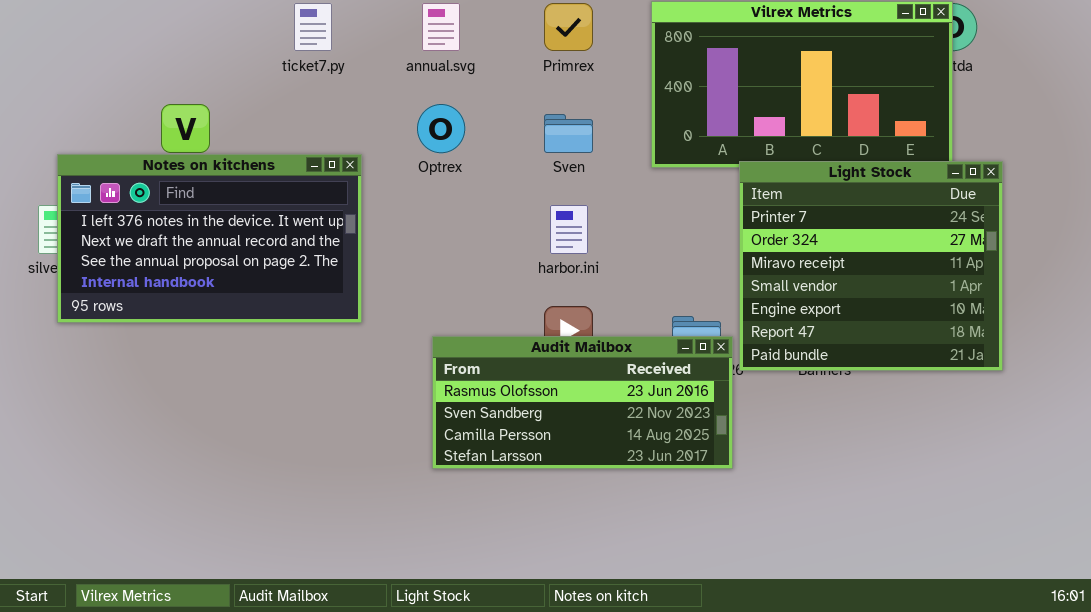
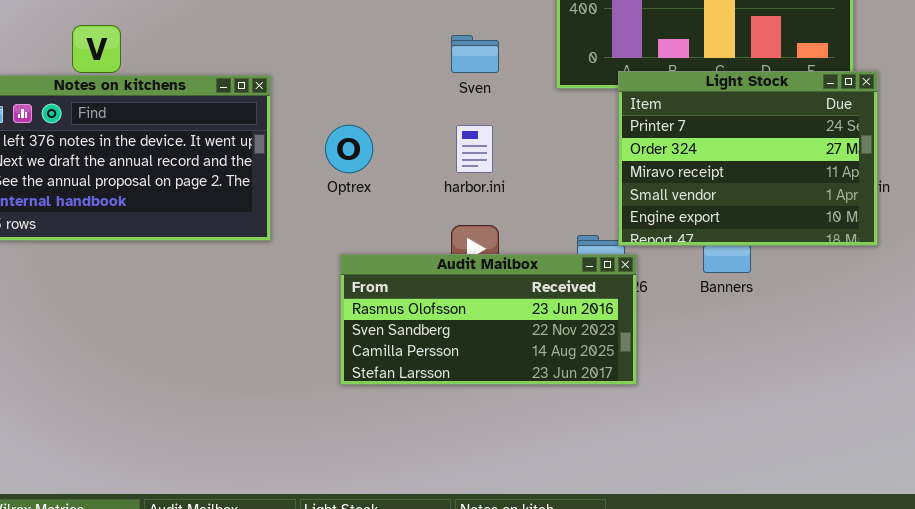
Optrex: [417,104,465,153] -> [325,125,373,173], moved
Light Stock: [739,161,1003,371] -> [618,71,878,246], moved, resized

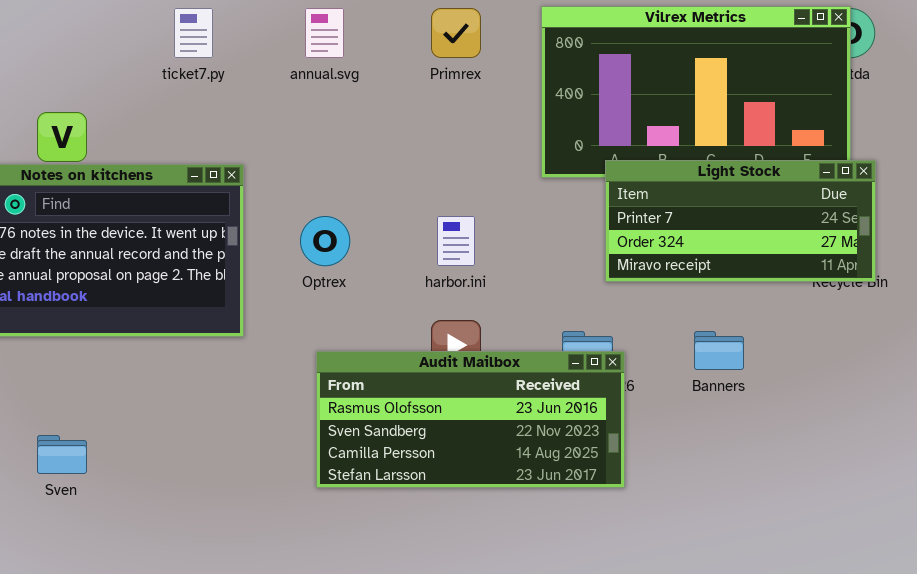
Sven: [451,35,499,73] -> [37,435,87,474], moved
Light Stock: [618,71,878,246] -> [605,160,876,282], resized

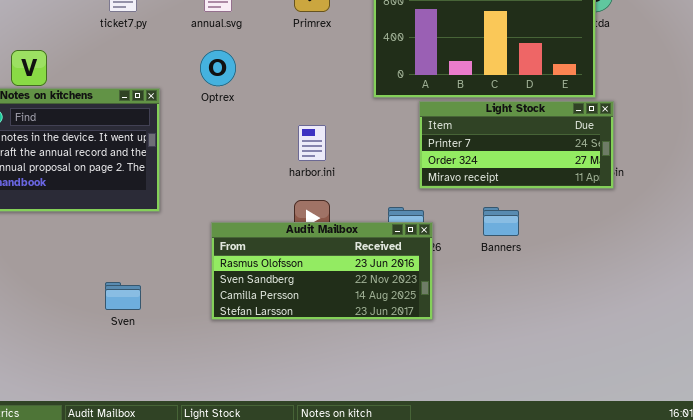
Light Stock: [605,160,876,282] -> [419,101,614,189], moved
Optrex: [300,216,350,266] -> [200,50,236,86], moved
Sven: [37,435,87,474] -> [105,282,141,310], moved

